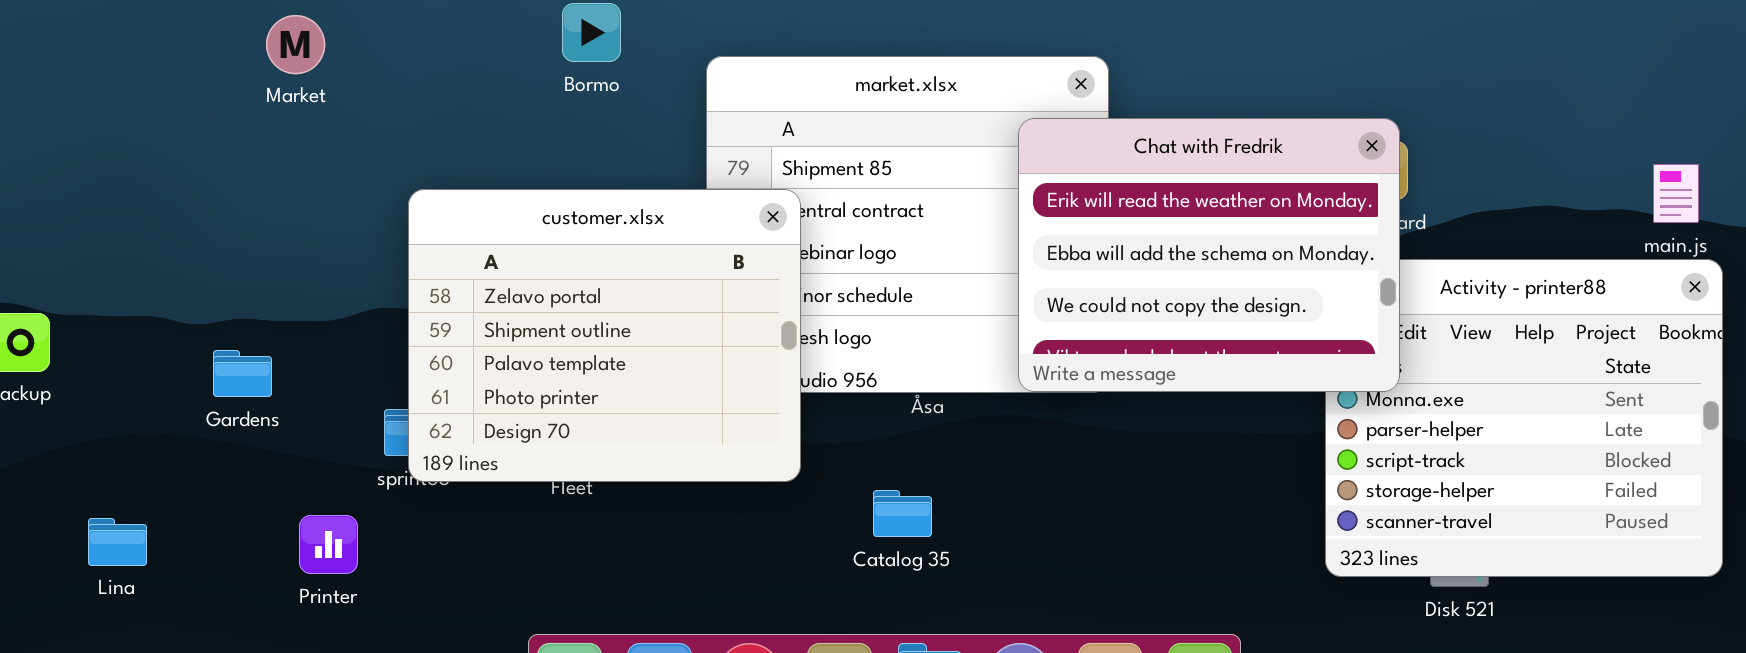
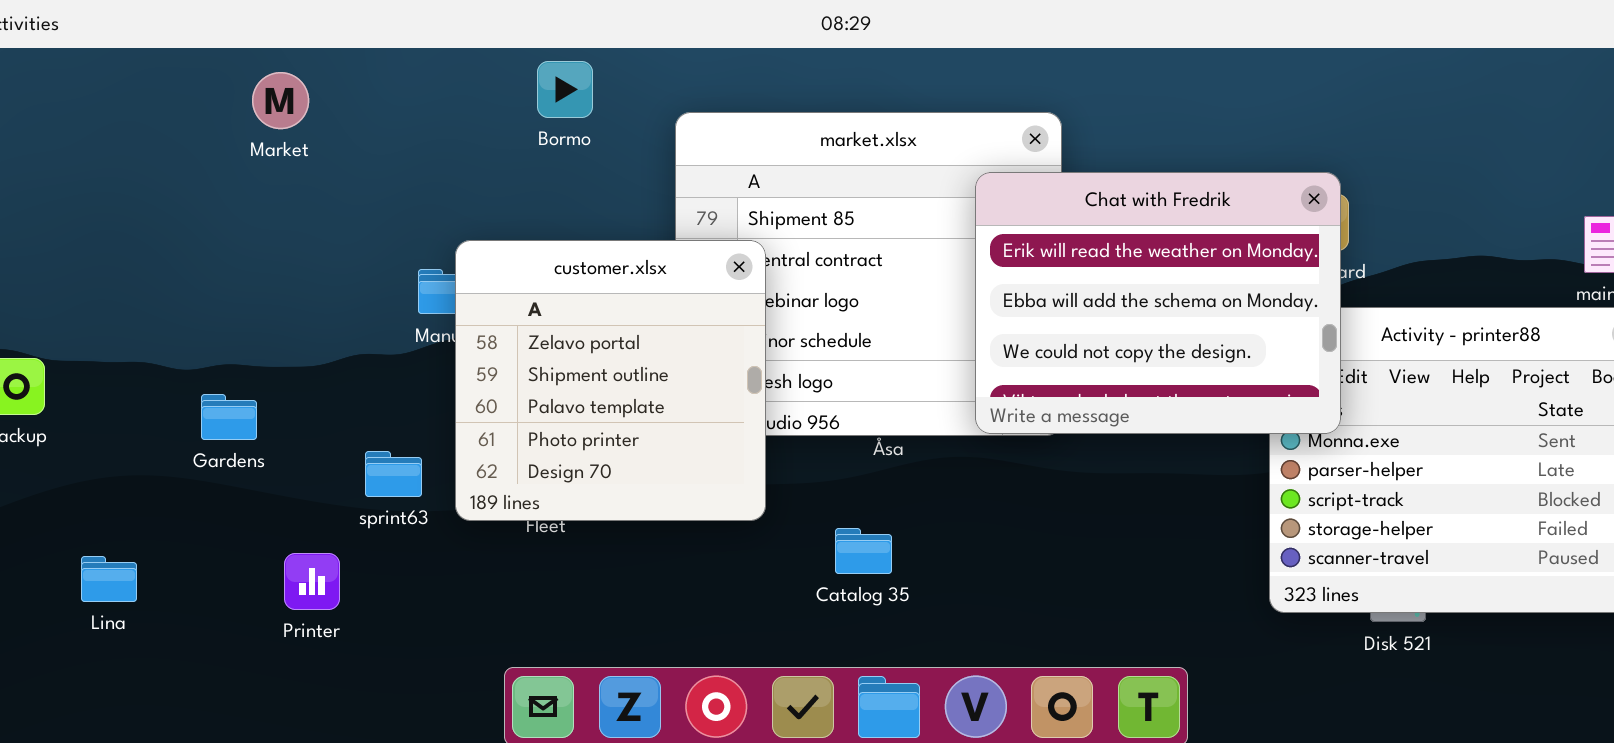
customer.xlsx: [408,189,801,482] -> [455,240,766,521], resized

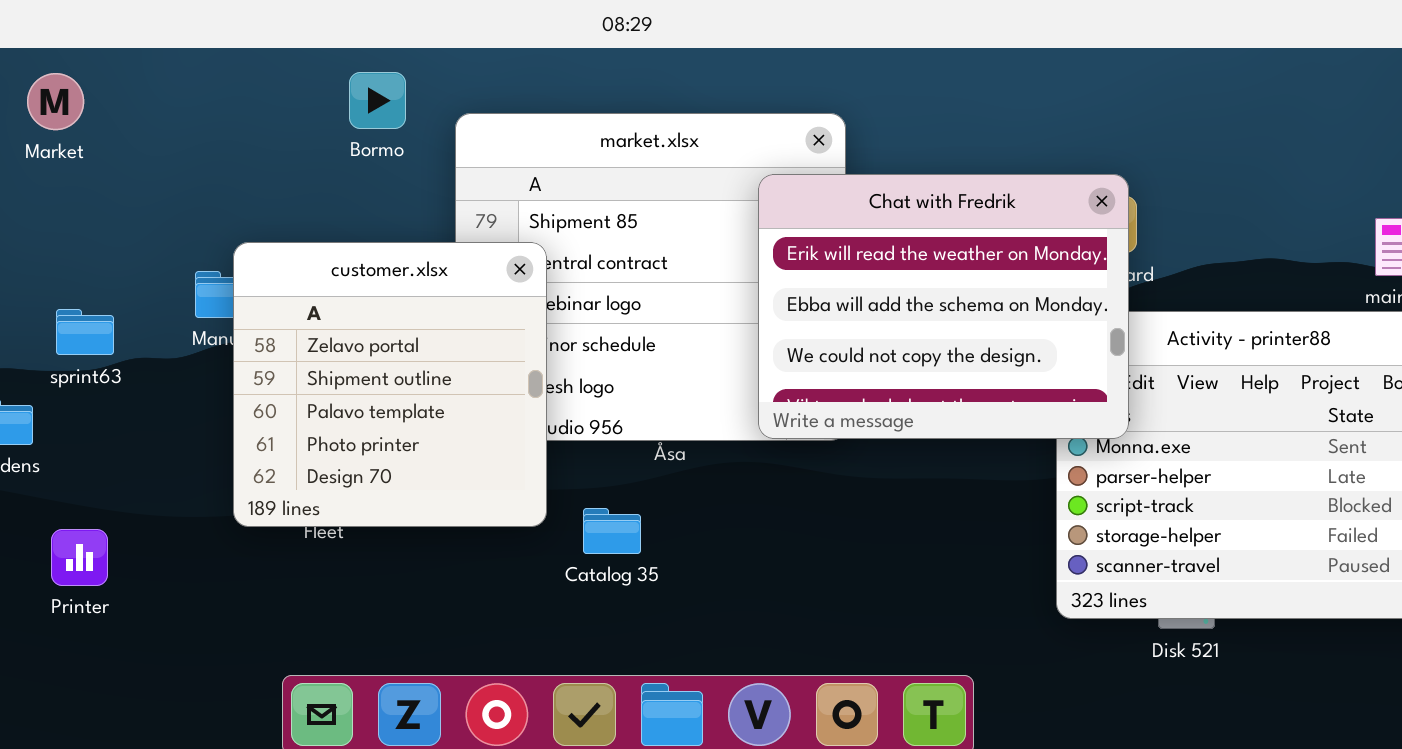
Bormo: [537,61,593,118] -> [349,72,406,129], moved
sprint63: [365,451,422,497] -> [56,309,114,355], moved
Catalog 35: [835,528,892,574] -> [583,508,641,554], moved
Printer: [284,553,340,610] -> [51,529,108,586], moved

